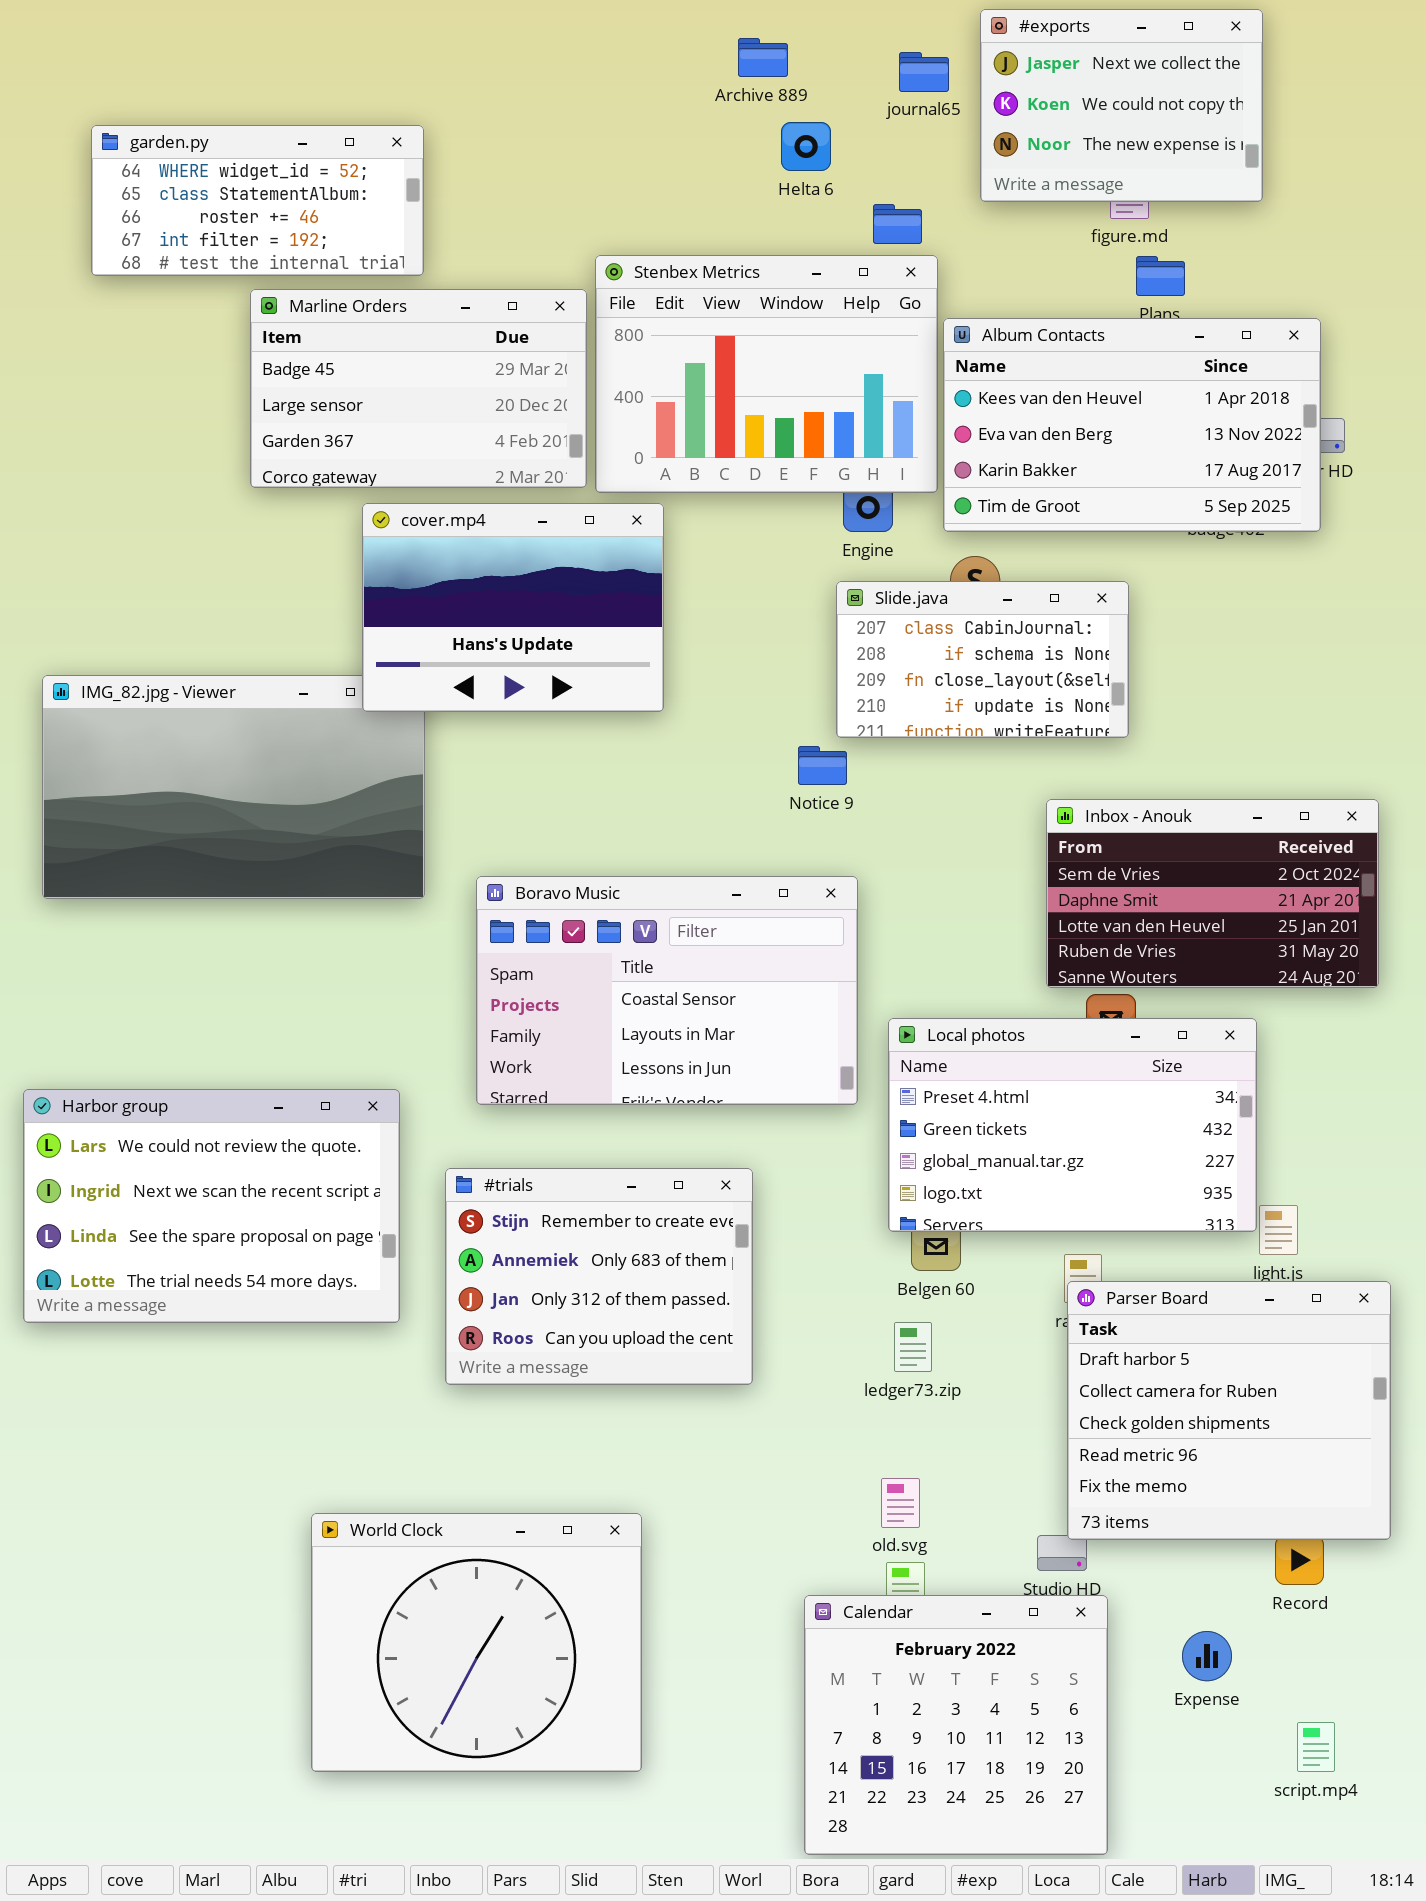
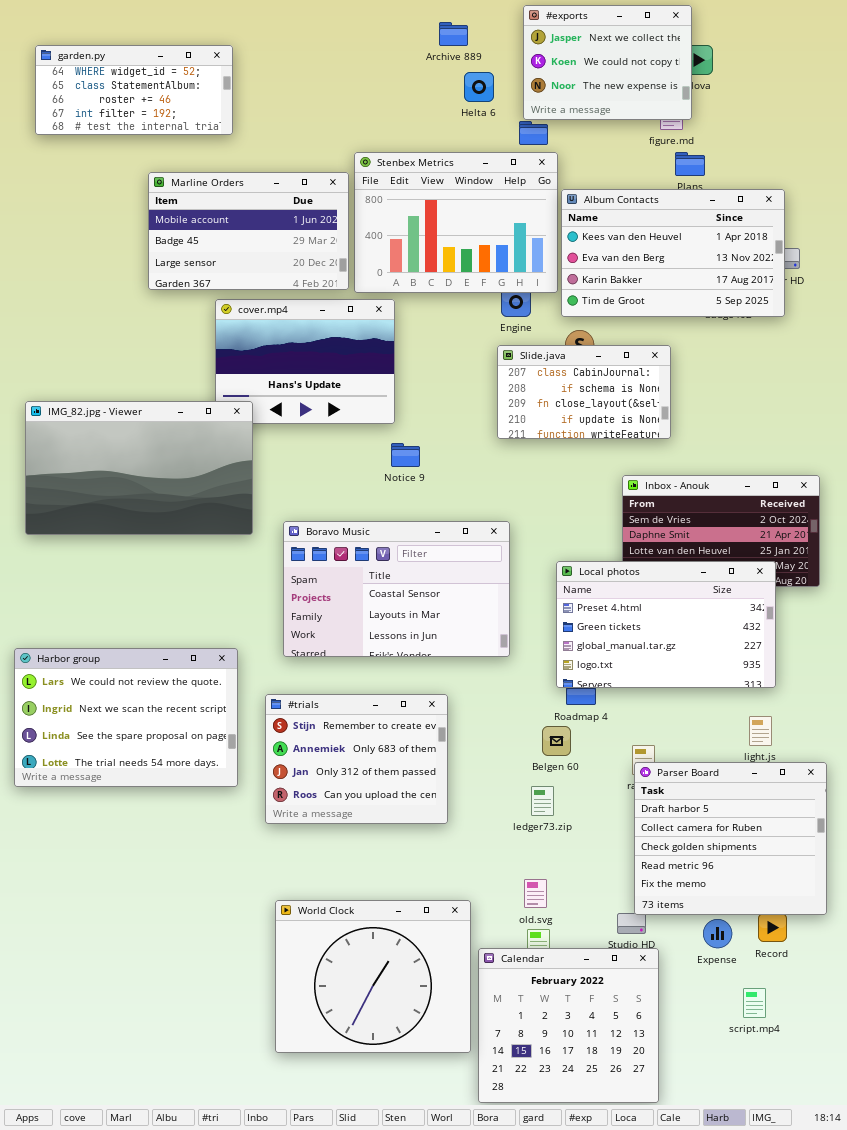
#exports: [980,9,1263,202] -> [523,5,692,120], moved
garden.py: [91,125,424,276] -> [35,45,233,135], moved
Marline Orders: [250,289,587,488] -> [148,172,349,290], scrolled up 1 row
IMG_82.jpg - Viewer: [42,675,425,899] -> [25,401,253,535], raised
Notice 9: [798,746,847,785] -> [391,443,420,467], moved
Local photos: [888,1018,1257,1232] -> [556,561,776,688], moved
World Clock: [311,1513,642,1772] -> [275,900,471,1053], moved
Expense: [1182,1631,1232,1681] -> [703,919,732,948], moved
script.mp4: [1297,1722,1335,1772] -> [743,988,766,1018], moved

